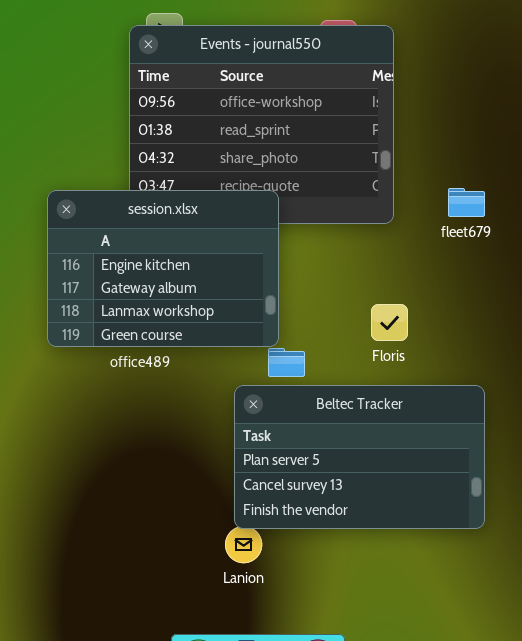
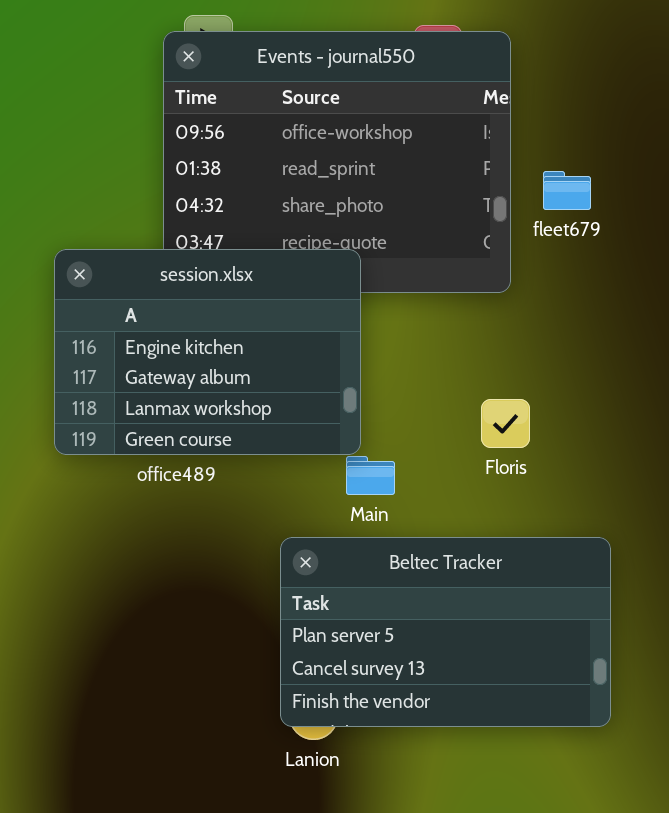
fleet679: [448,188,485,217] -> [543,171,591,210], moved
Beltec Tracker: [234,385,485,529] -> [280,537,611,727], moved

